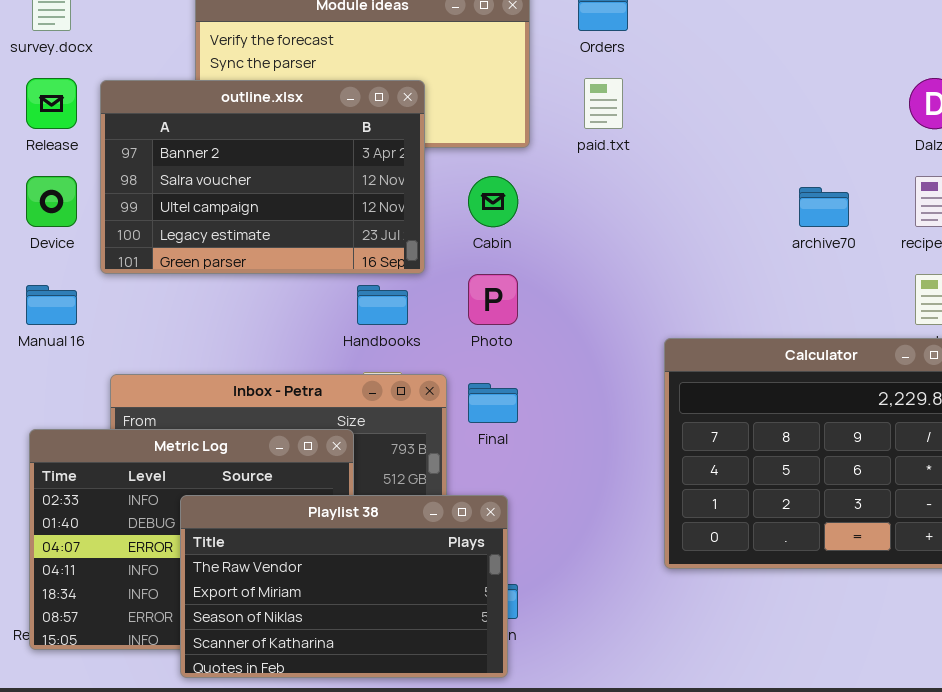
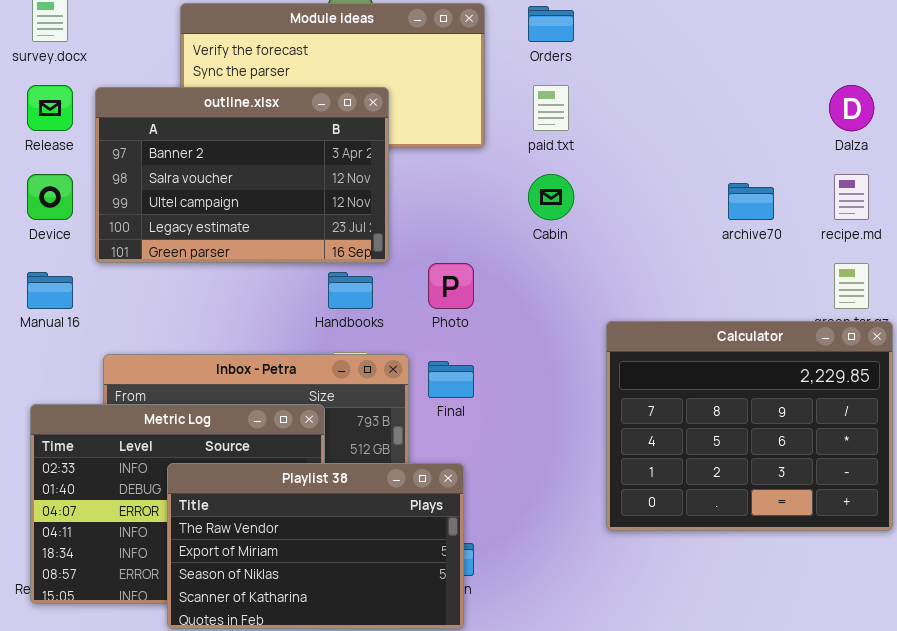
Cabin: [468,176,518,227] -> [528,174,574,220], moved

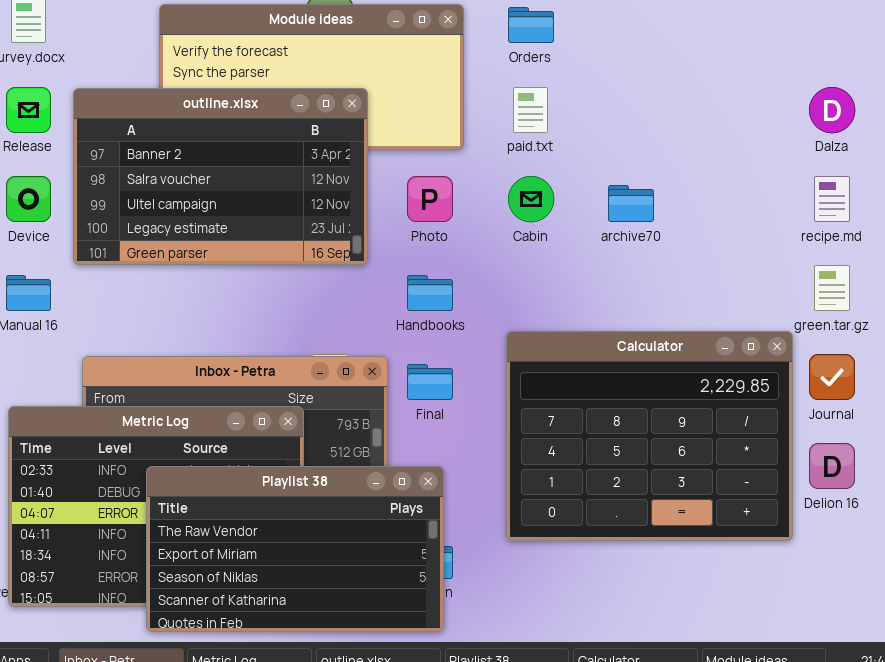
archive70: [728,183,774,220] -> [608,185,654,222], moved
Photo: [428,263,474,309] -> [407,176,453,222], moved
Handbooks: [328,272,373,309] -> [407,275,453,311], moved
Calculator: [606,321,893,531] -> [506,331,793,541], moved

